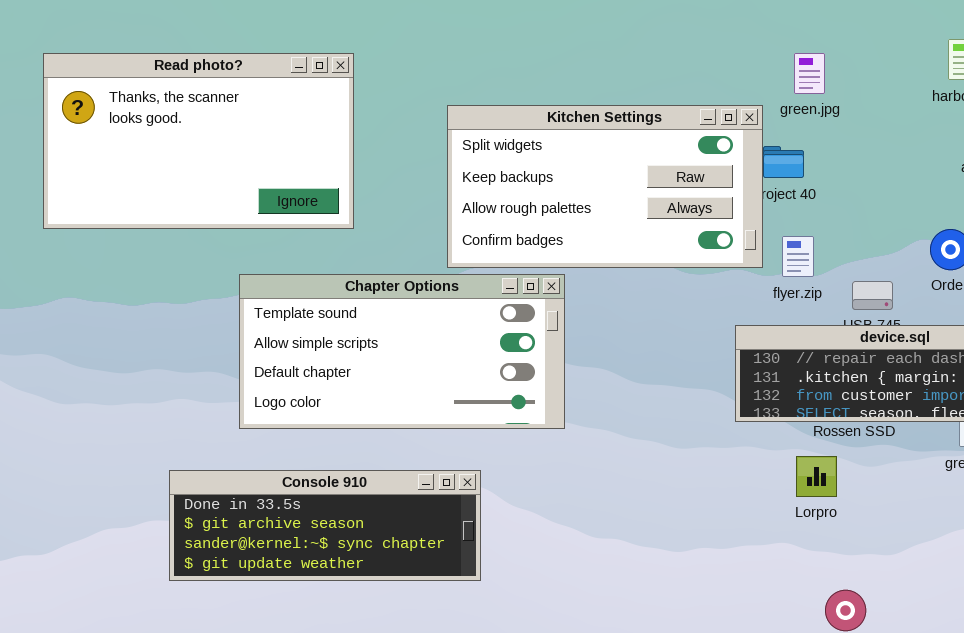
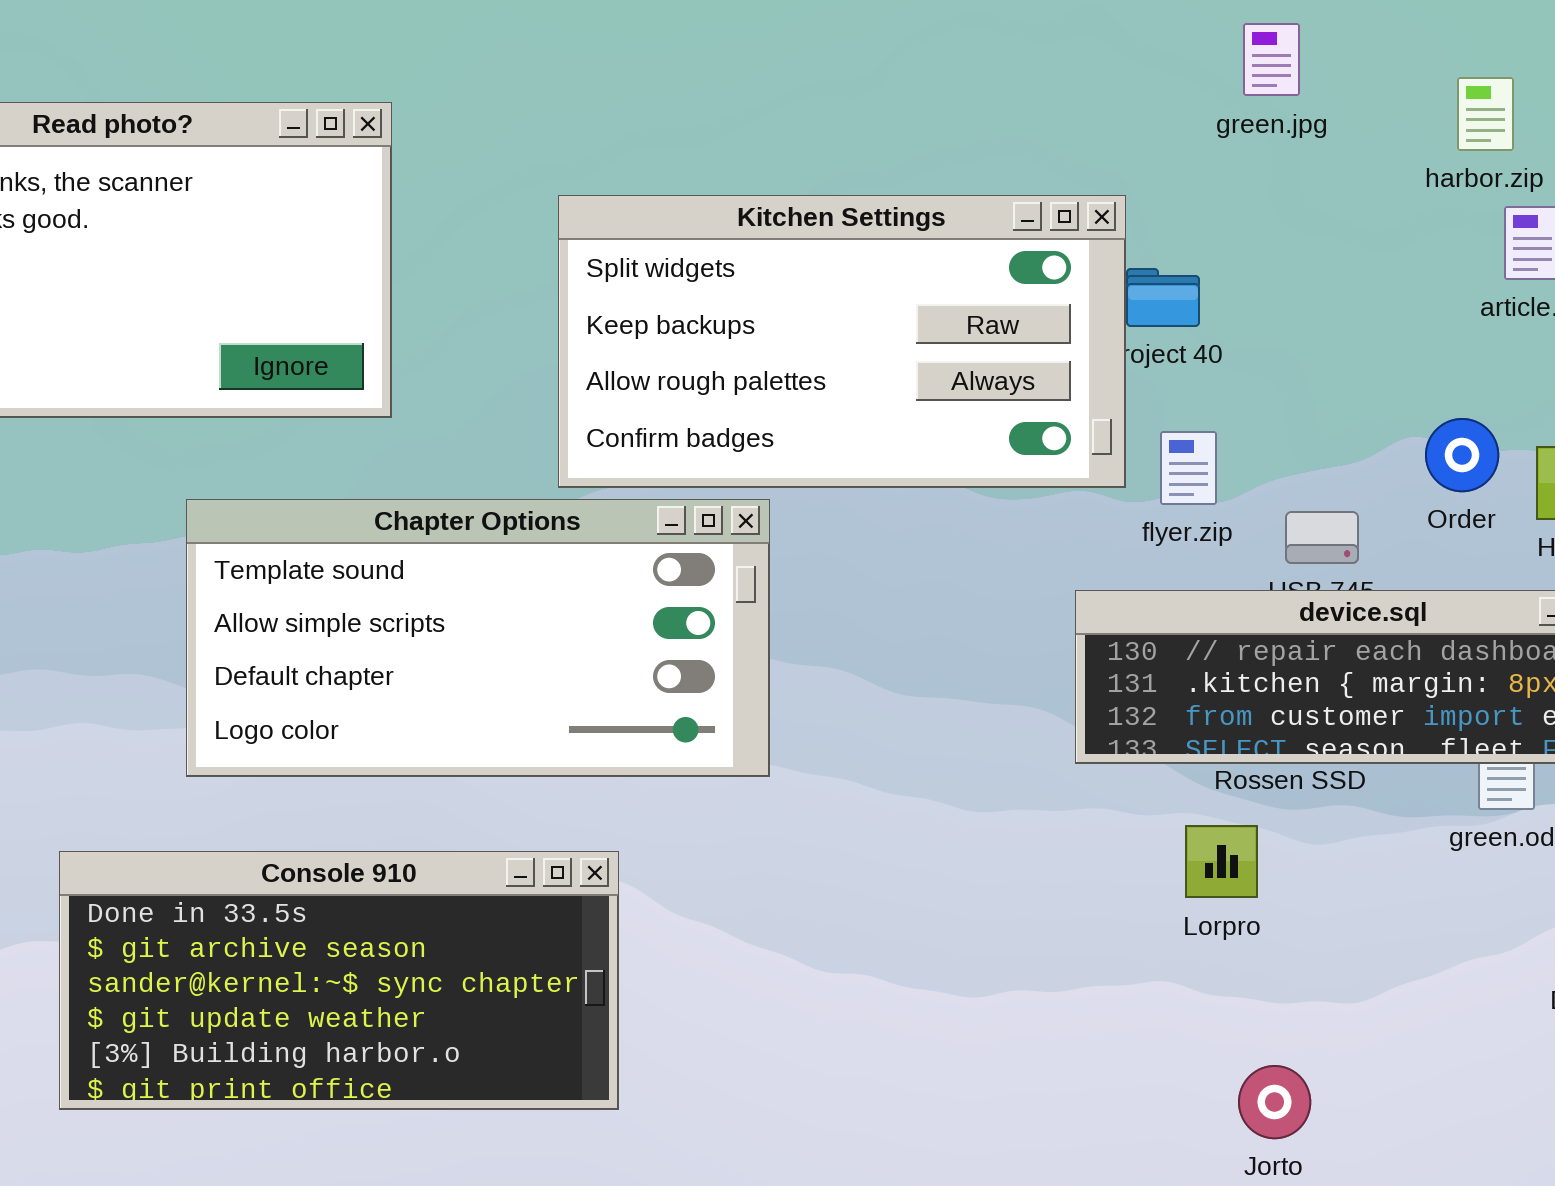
green.jpg: [794,53,825,94] -> [1243,23,1300,96], moved
Console 910: [169,470,481,581] -> [59,851,619,1110], resized

